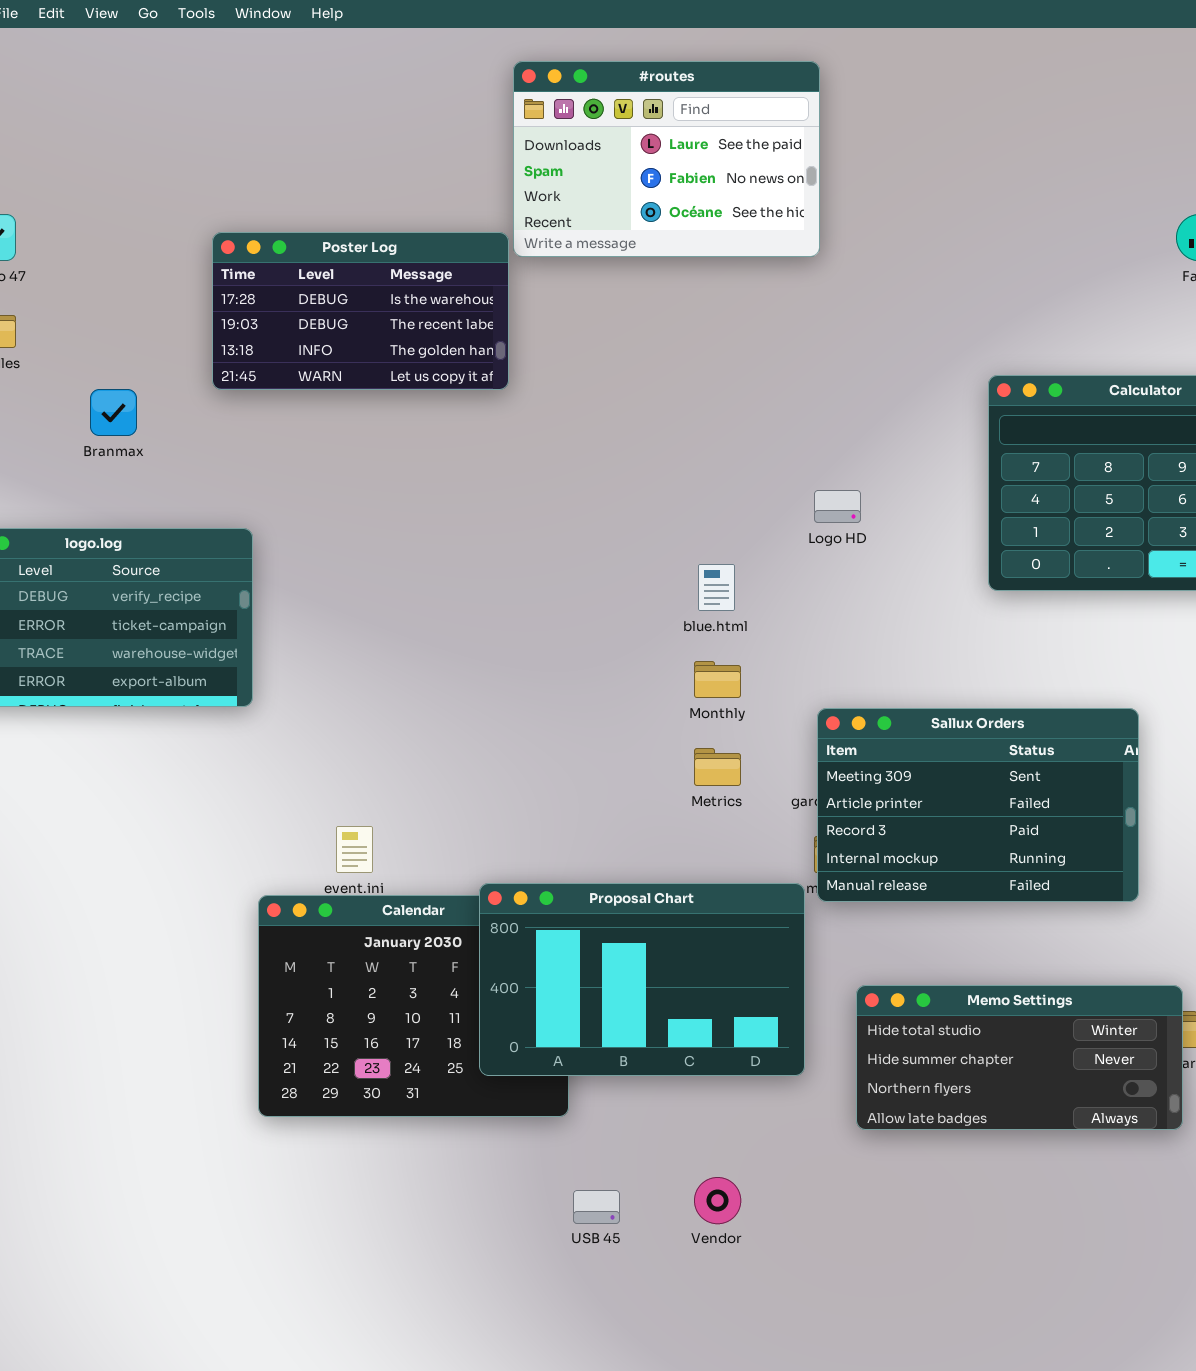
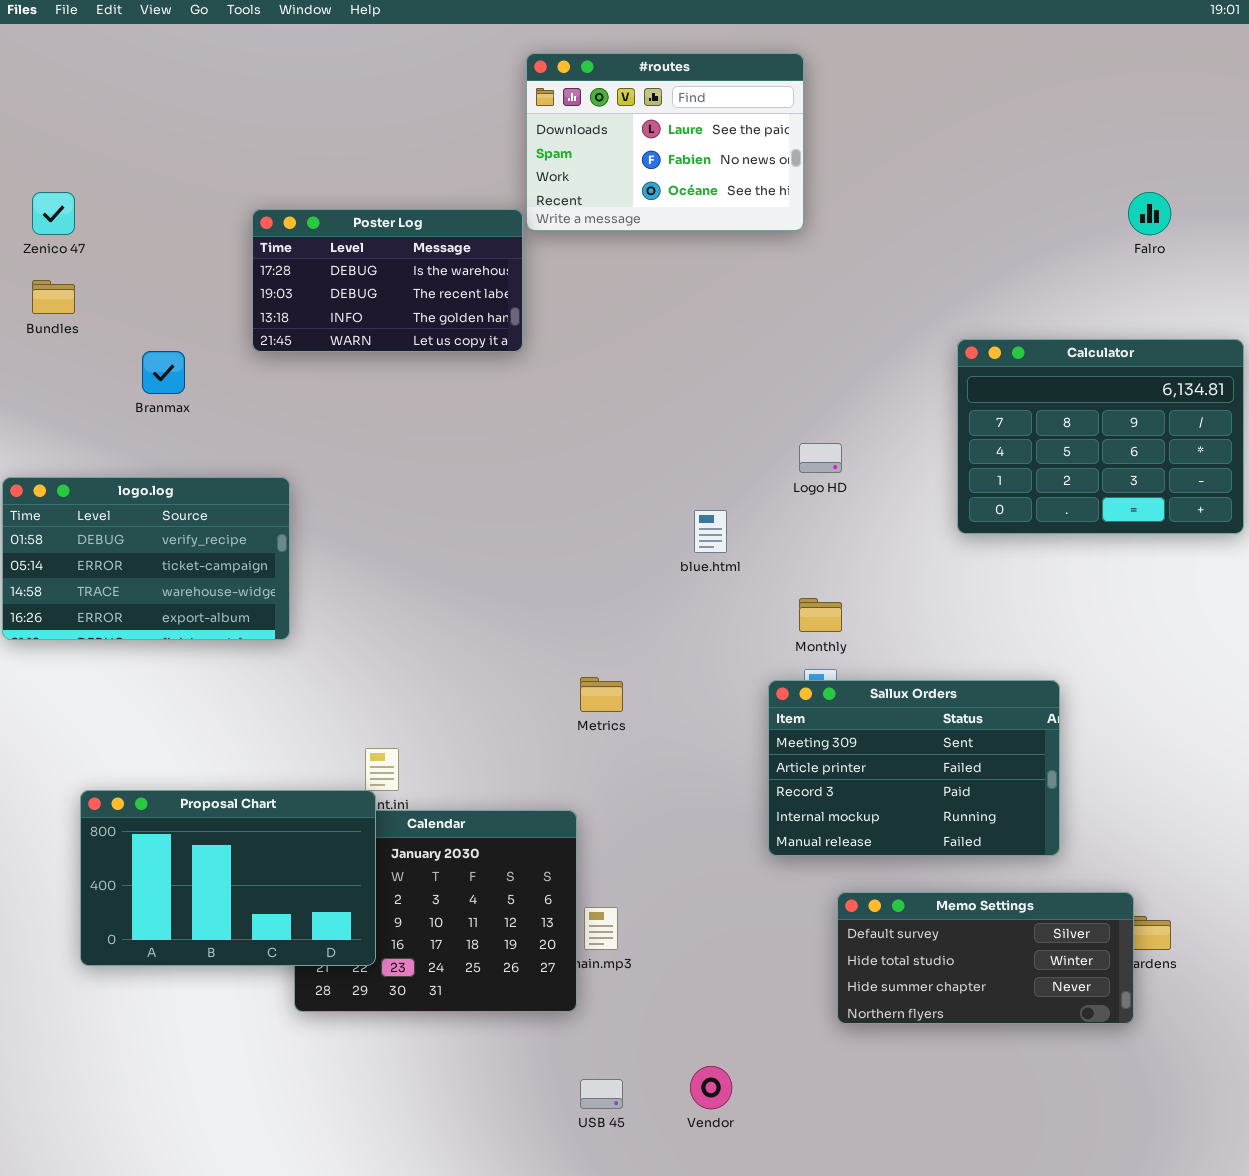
Monthly: [694,661,741,698] -> [799,598,842,632], moved
Sallux Orders: [817,708,1139,902] -> [768,680,1060,856], moved
Metrics: [694,748,741,786] -> [580,677,623,712], moved
Proposal Chart: [479,883,805,1076] -> [80,790,376,966], moved
Memo Settings: [856,985,1183,1130] -> [837,892,1134,1024], scrolled up 1 row

